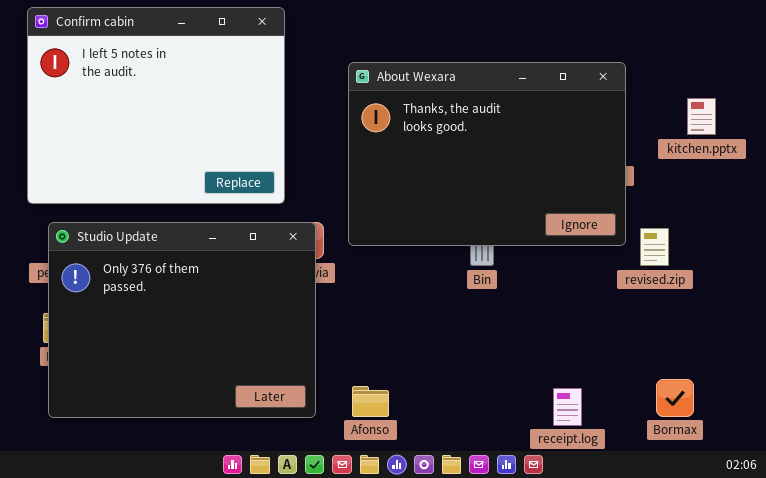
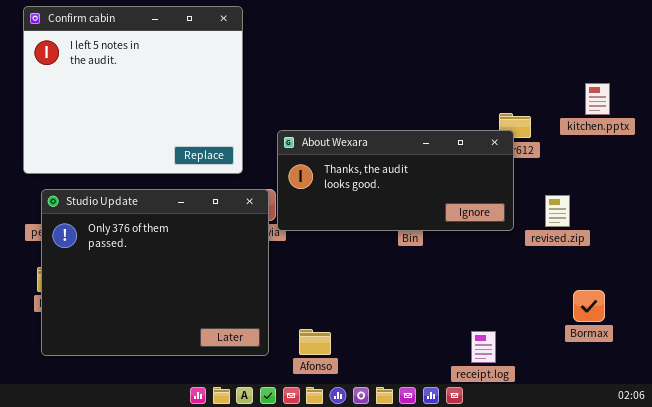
About Wexara: [348,62,626,246] -> [277,130,514,231], moved, resized
Bormax: [656,379,694,417] -> [573,290,605,322], moved

